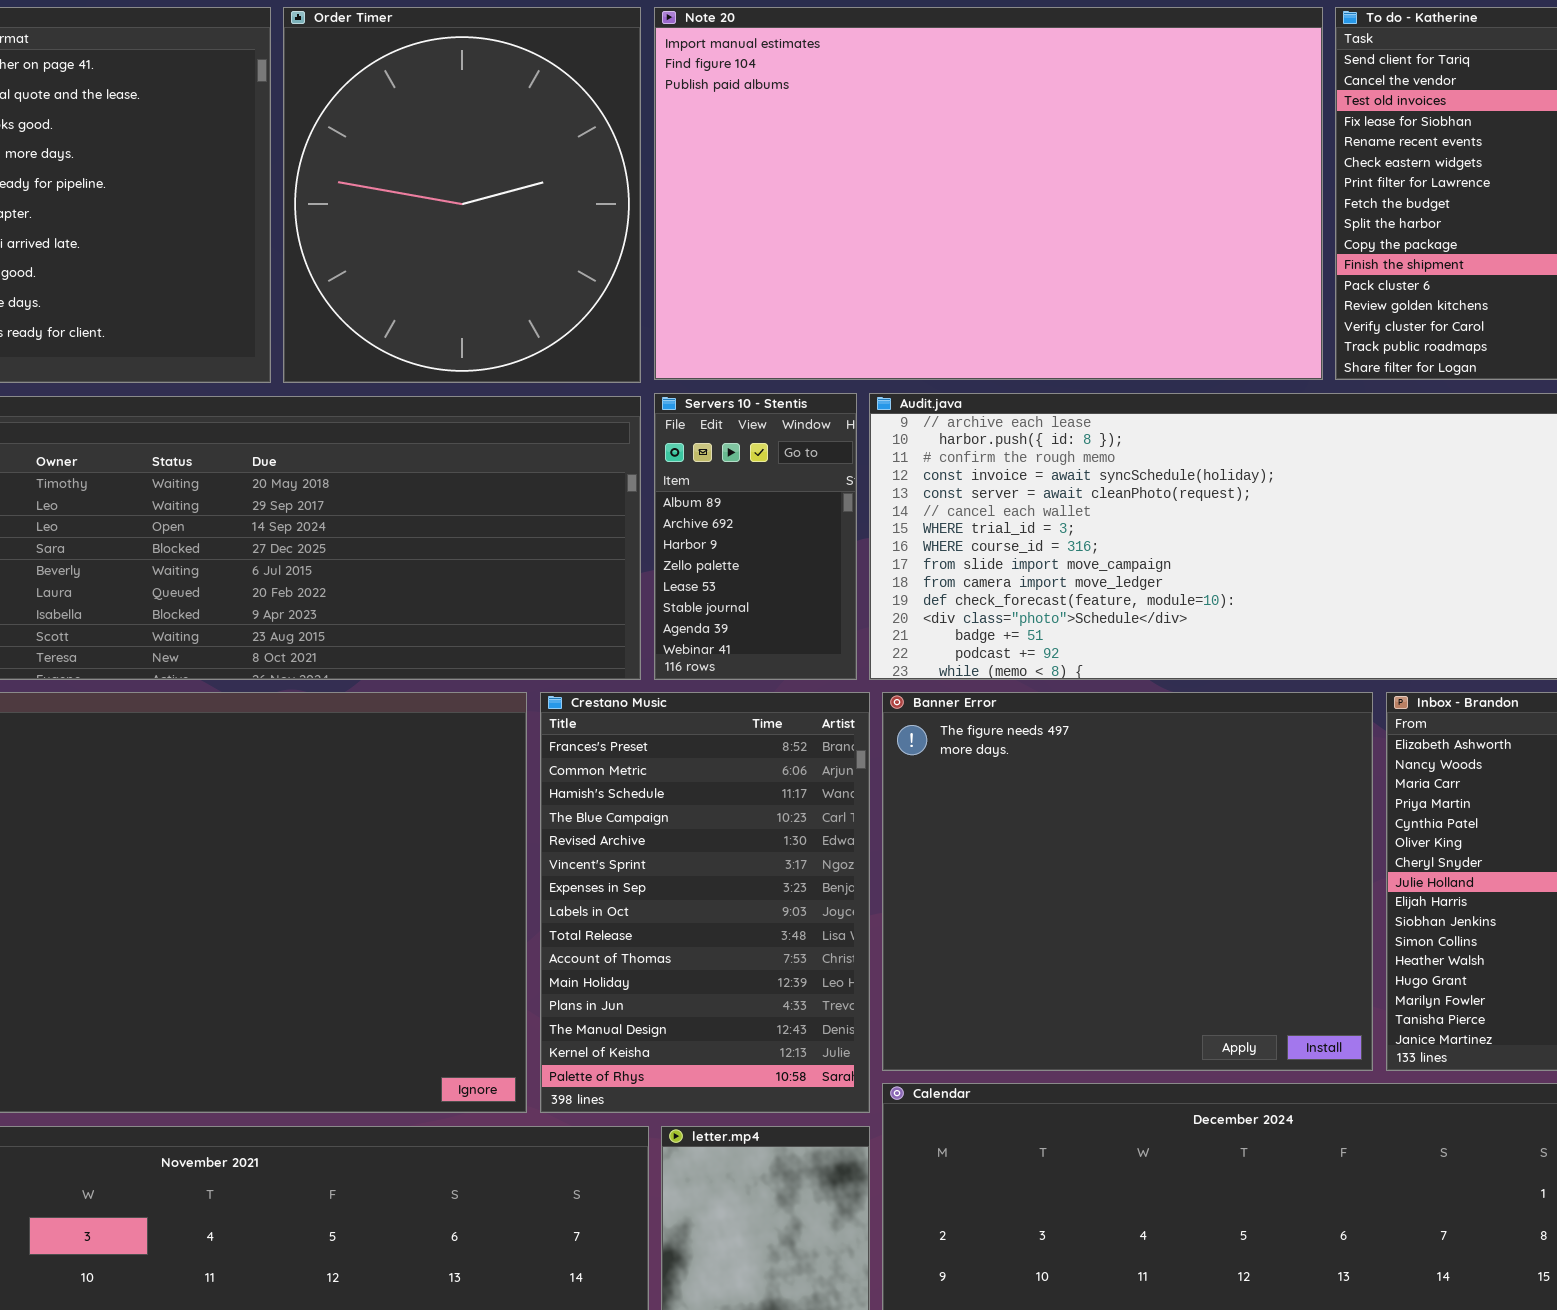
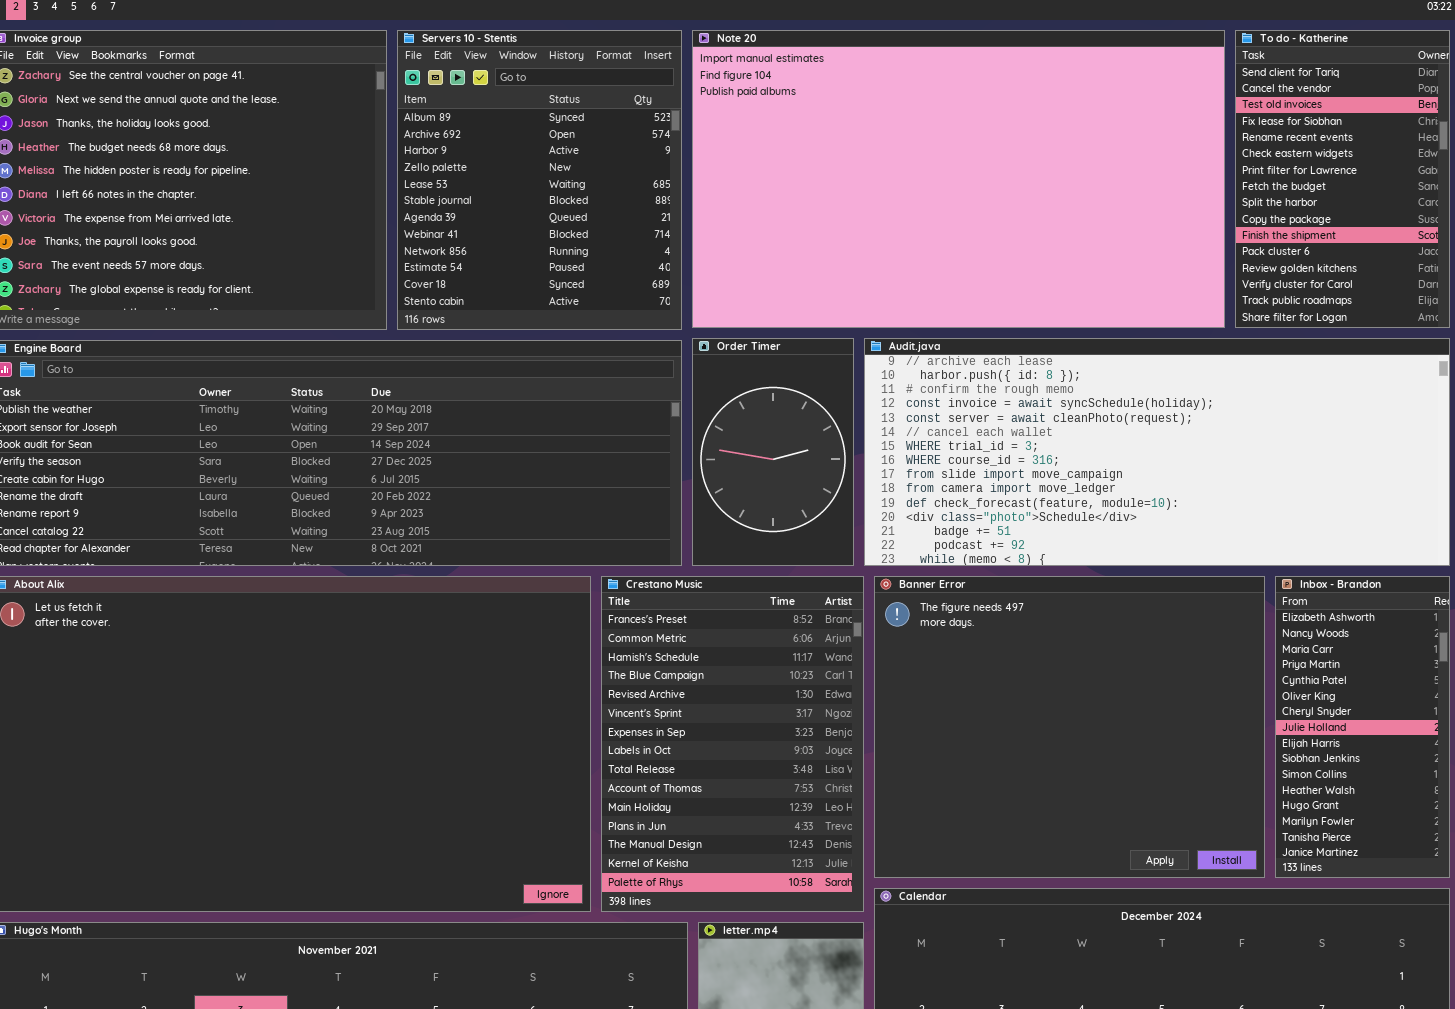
Order Timer: [283,7,641,383] -> [692,338,854,566], moved, resized
Servers 10 - Stentis: [654,393,857,680] -> [397,30,682,330], moved, resized

